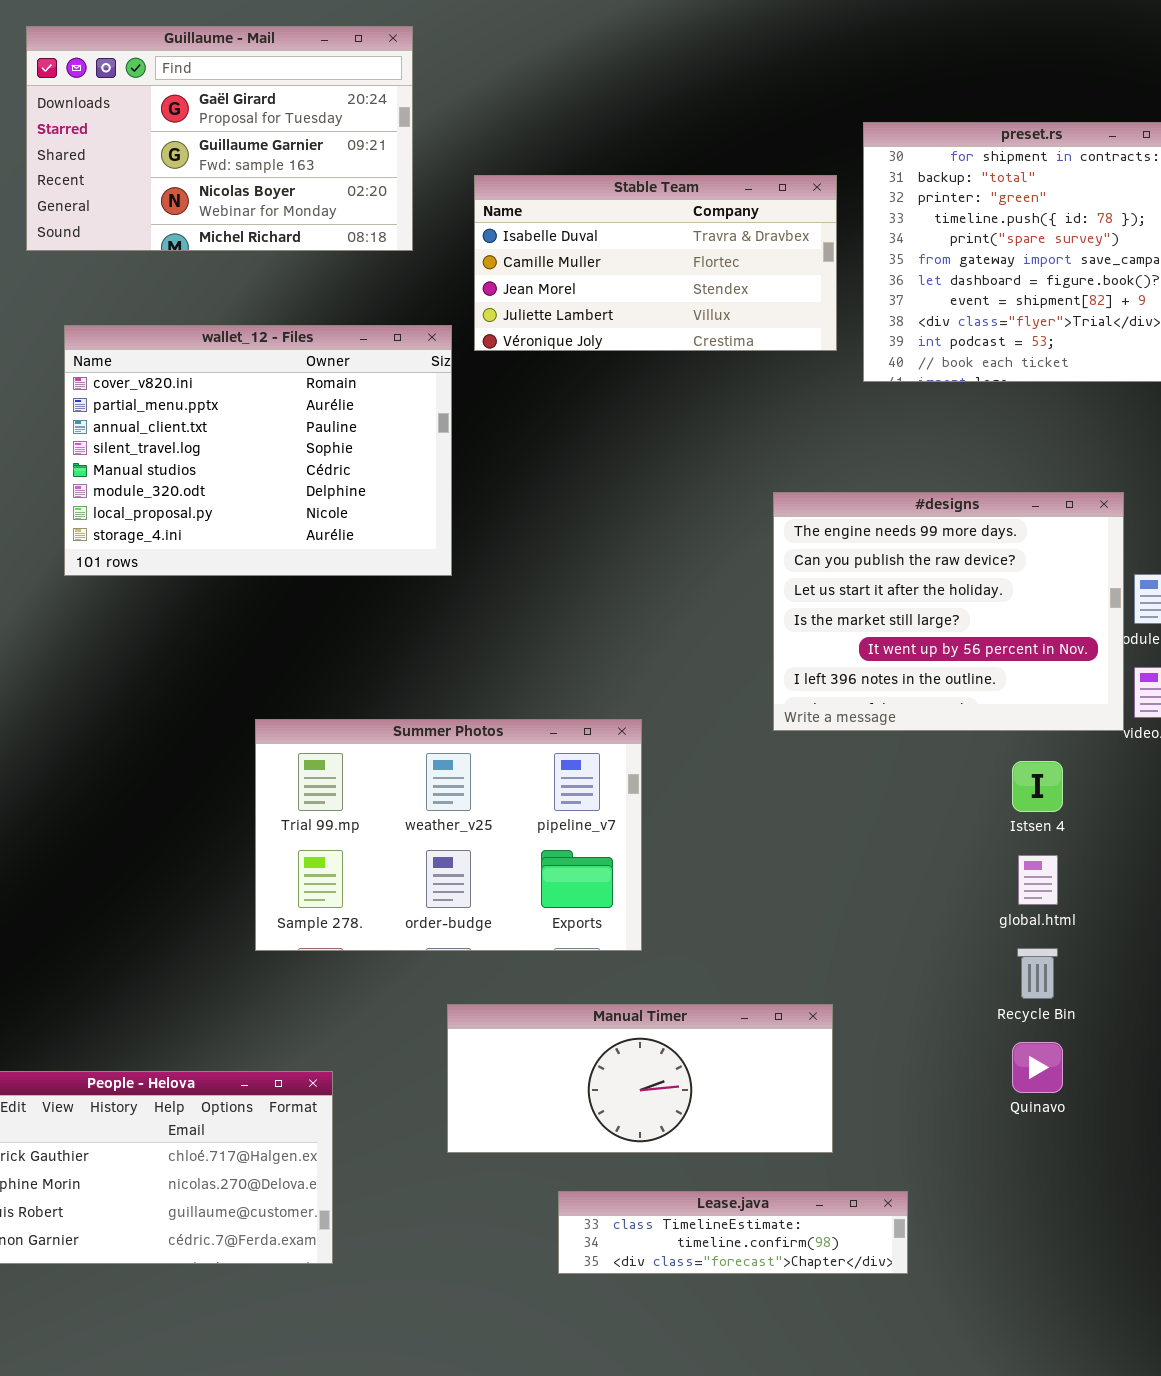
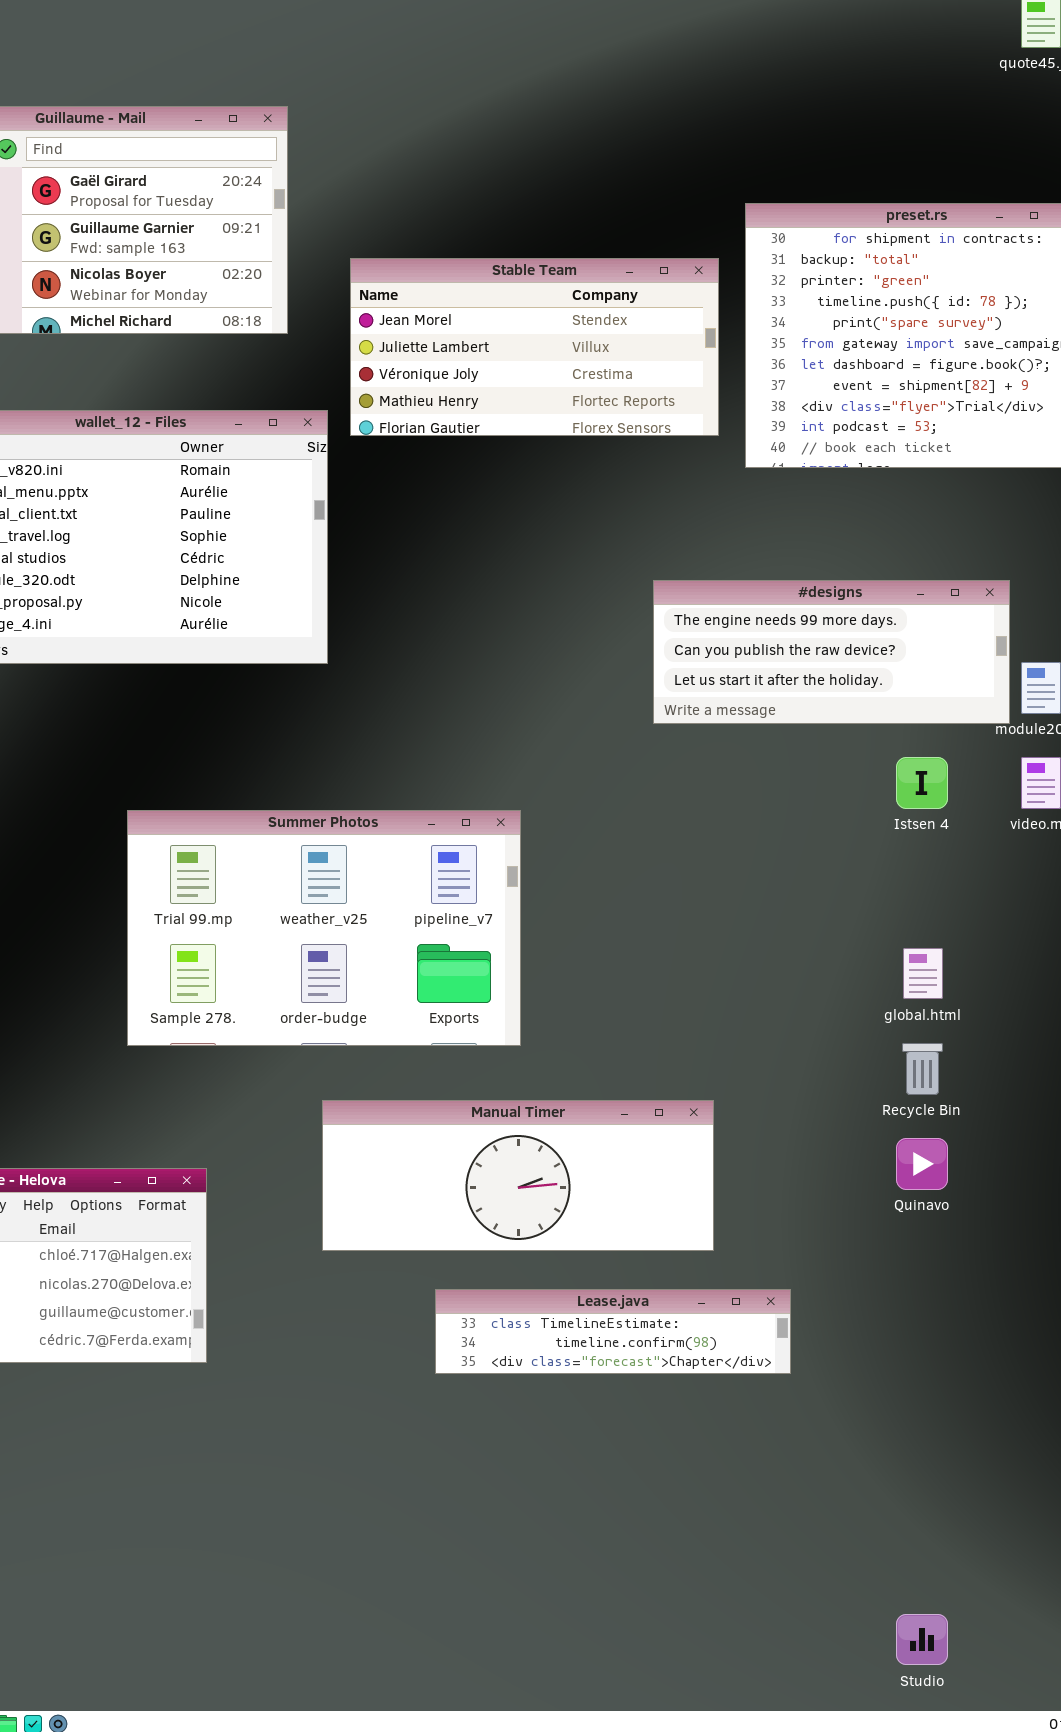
Stable Team: [474,175,837,351] -> [350,258,719,436], scrolled down 2 rows
#designs: [773,492,1124,731] -> [653,580,1010,724], resized
Istsen 4: [1012,761,1063,812] -> [896,757,948,809], moved

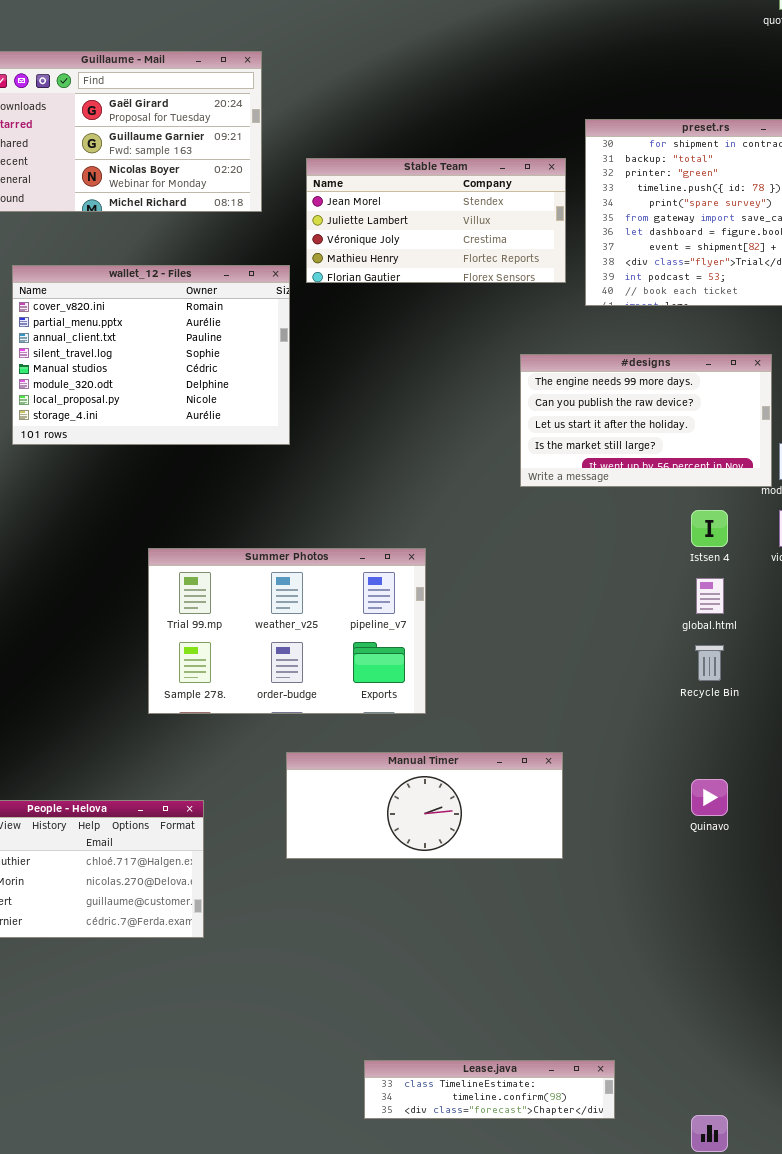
#designs: [653,580,1010,724] -> [520,354,772,487], resized
global.html: [903,948,943,999] -> [696,578,724,614], moved
Recycle Bin: [902,1043,943,1095] -> [695,645,724,681], moved
Lease.java: [435,1289,791,1374] -> [364,1060,615,1119], moved

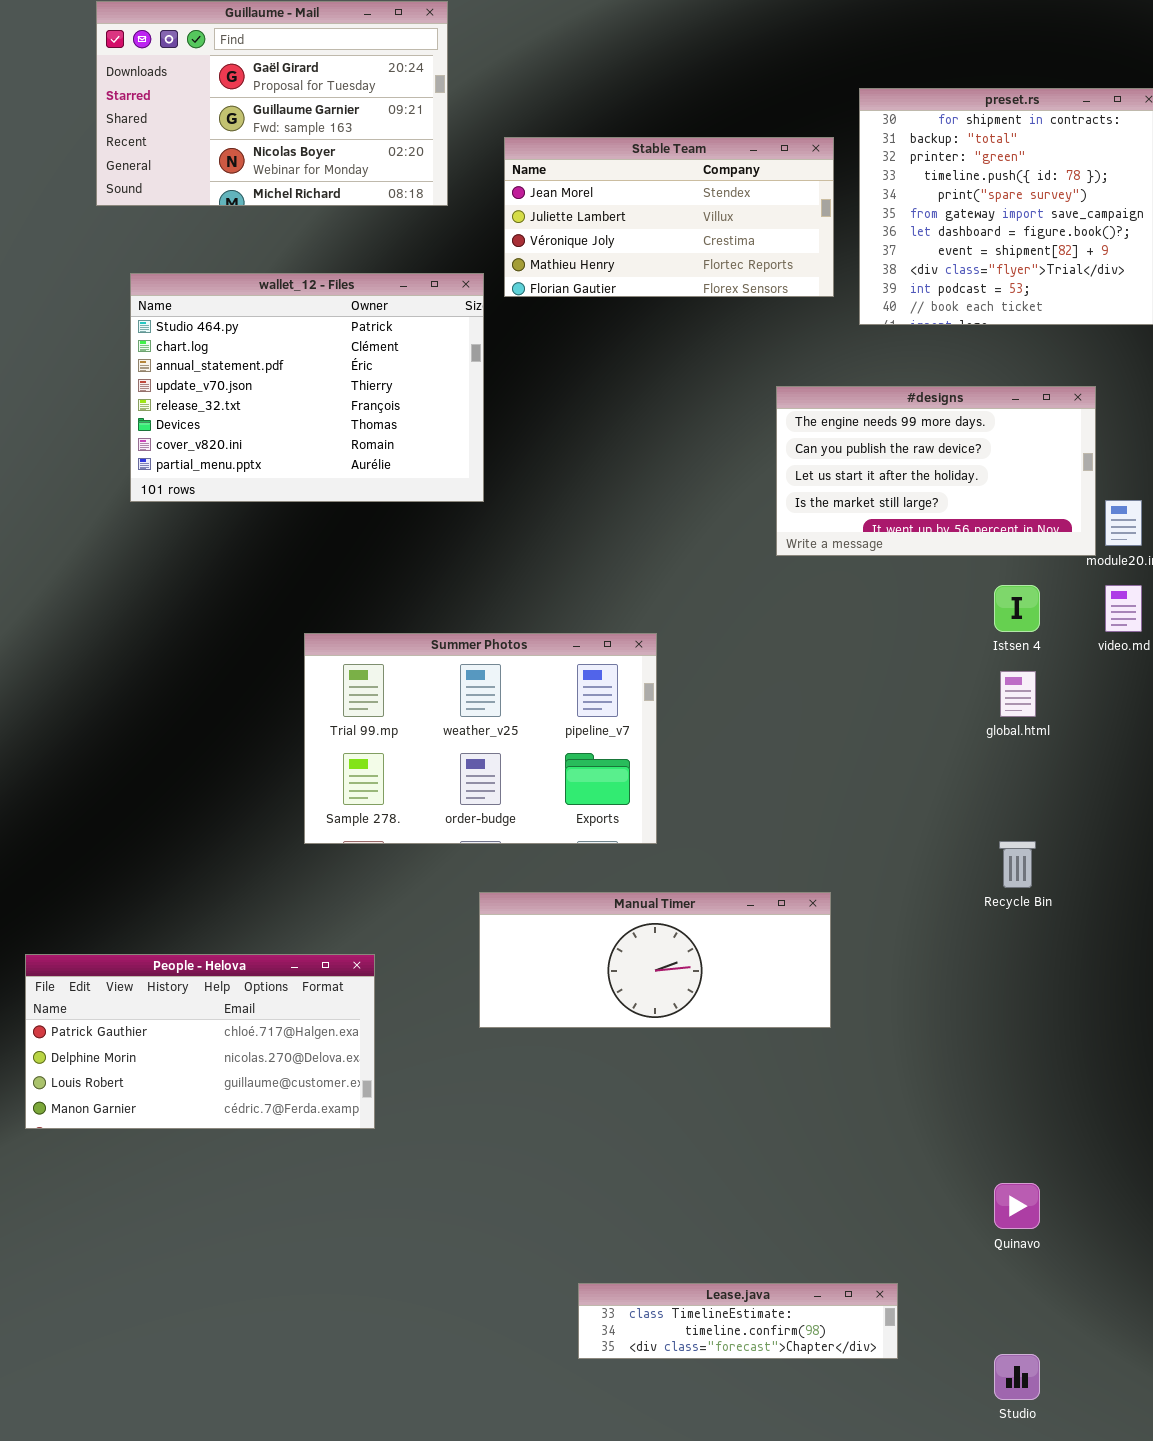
wallet_12 - Files: [12,265,290,445] -> [130,273,484,502], scrolled up 6 rows
Recycle Bin: [695,645,724,681] -> [999,841,1036,888], moved
Quinavo: [691,779,728,816] -> [994,1183,1040,1229], moved

